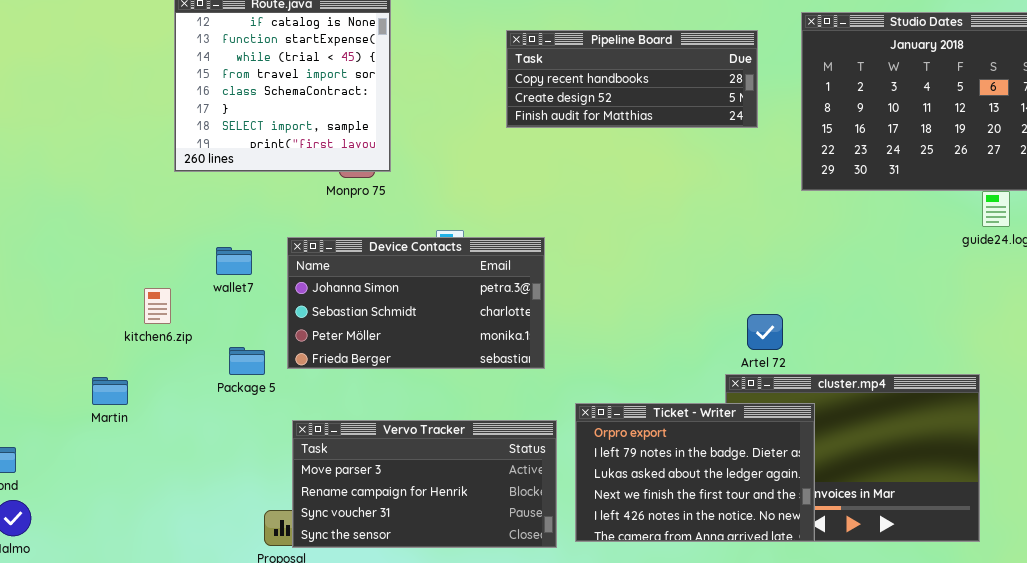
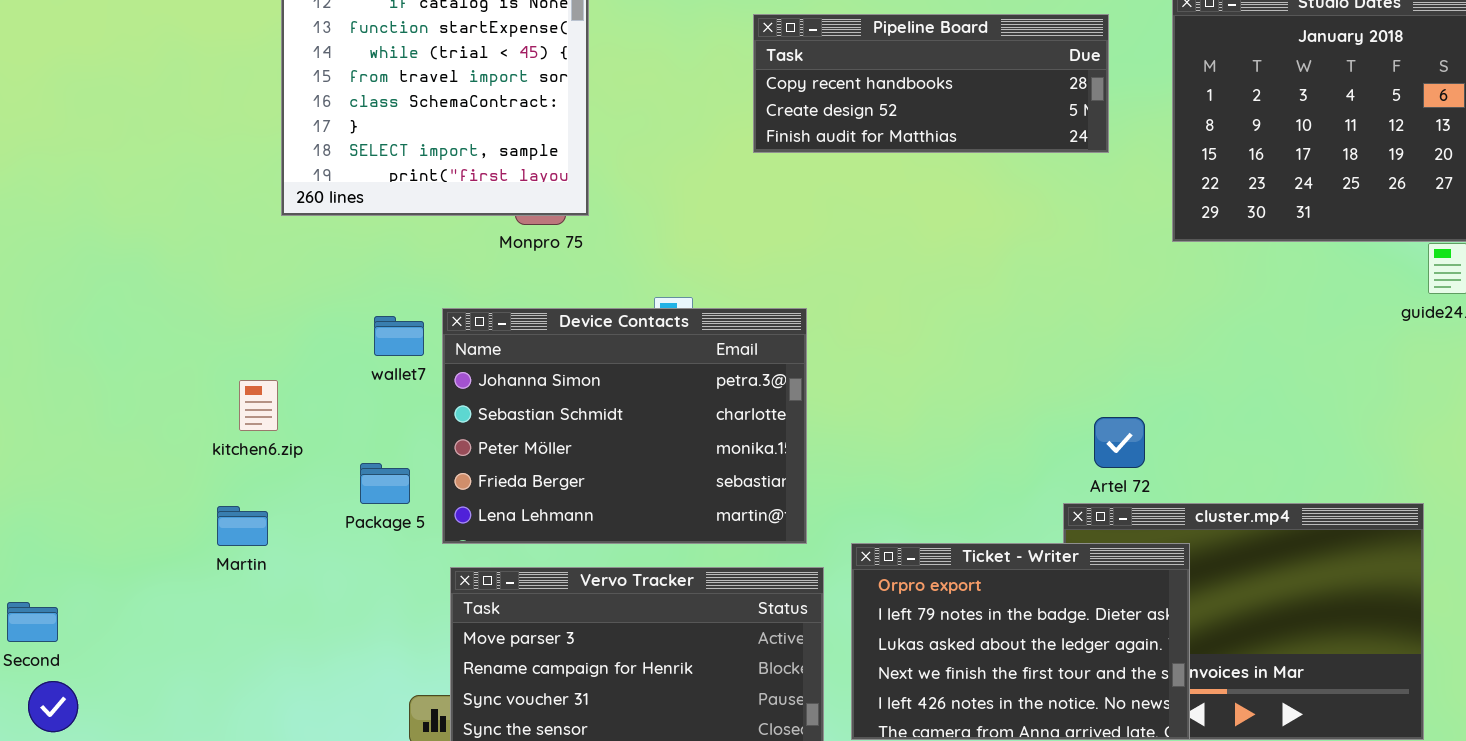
Device Contacts: [287,237,545,369] -> [442,308,807,544], resized
wallet7: [216,247,252,275] -> [374,316,424,356], moved
Martin: [92,377,128,405] -> [217,506,268,546], moved

